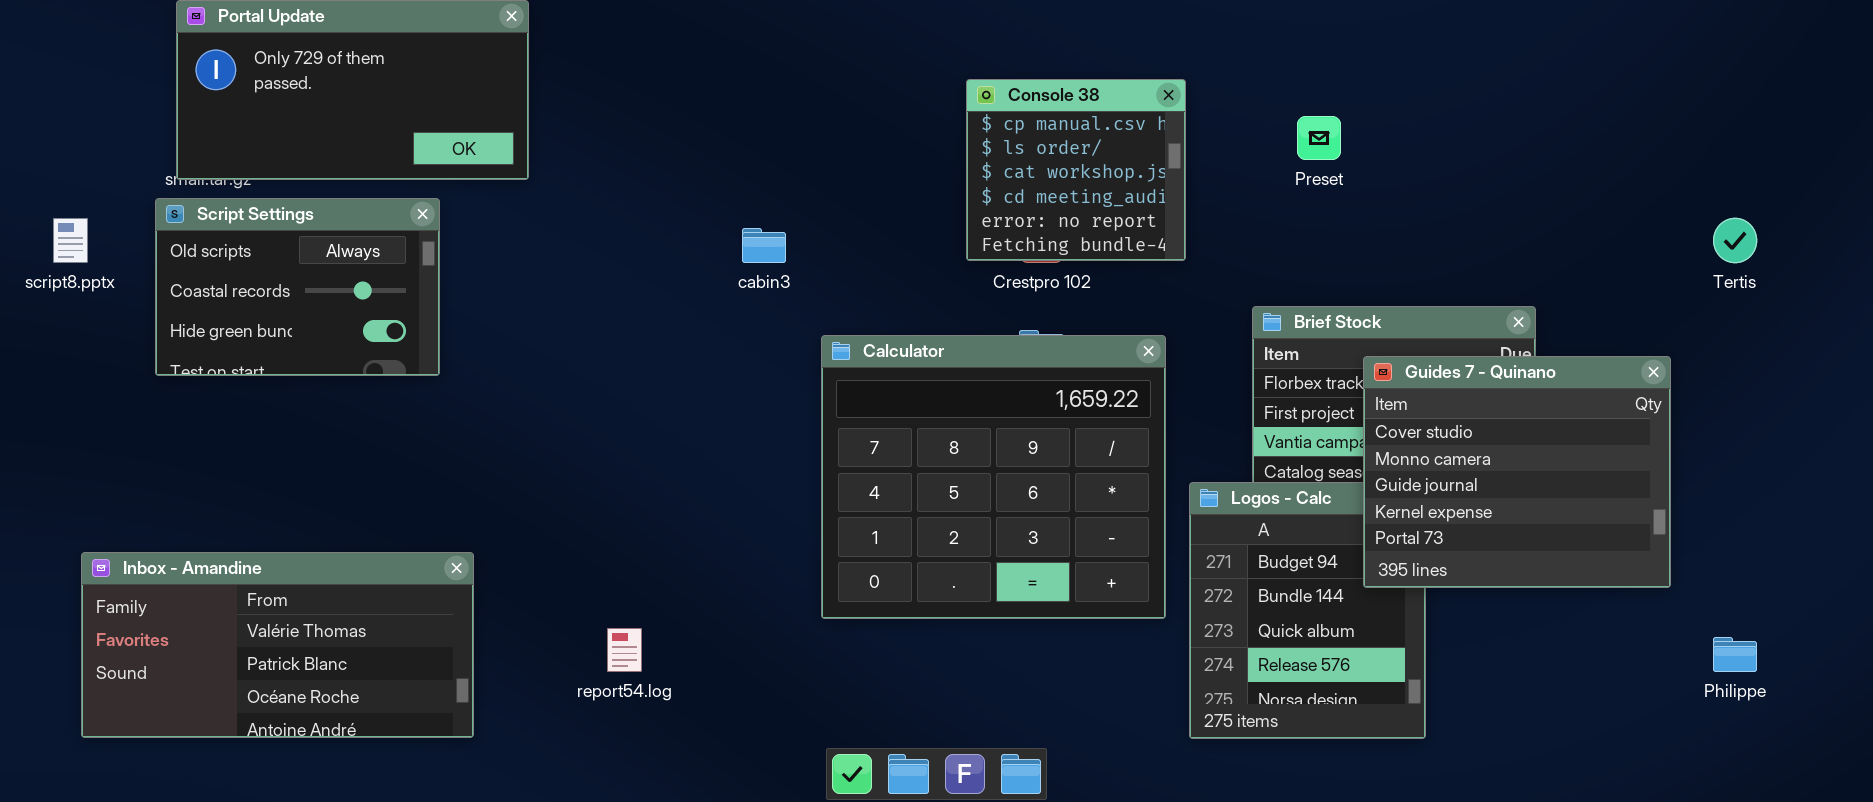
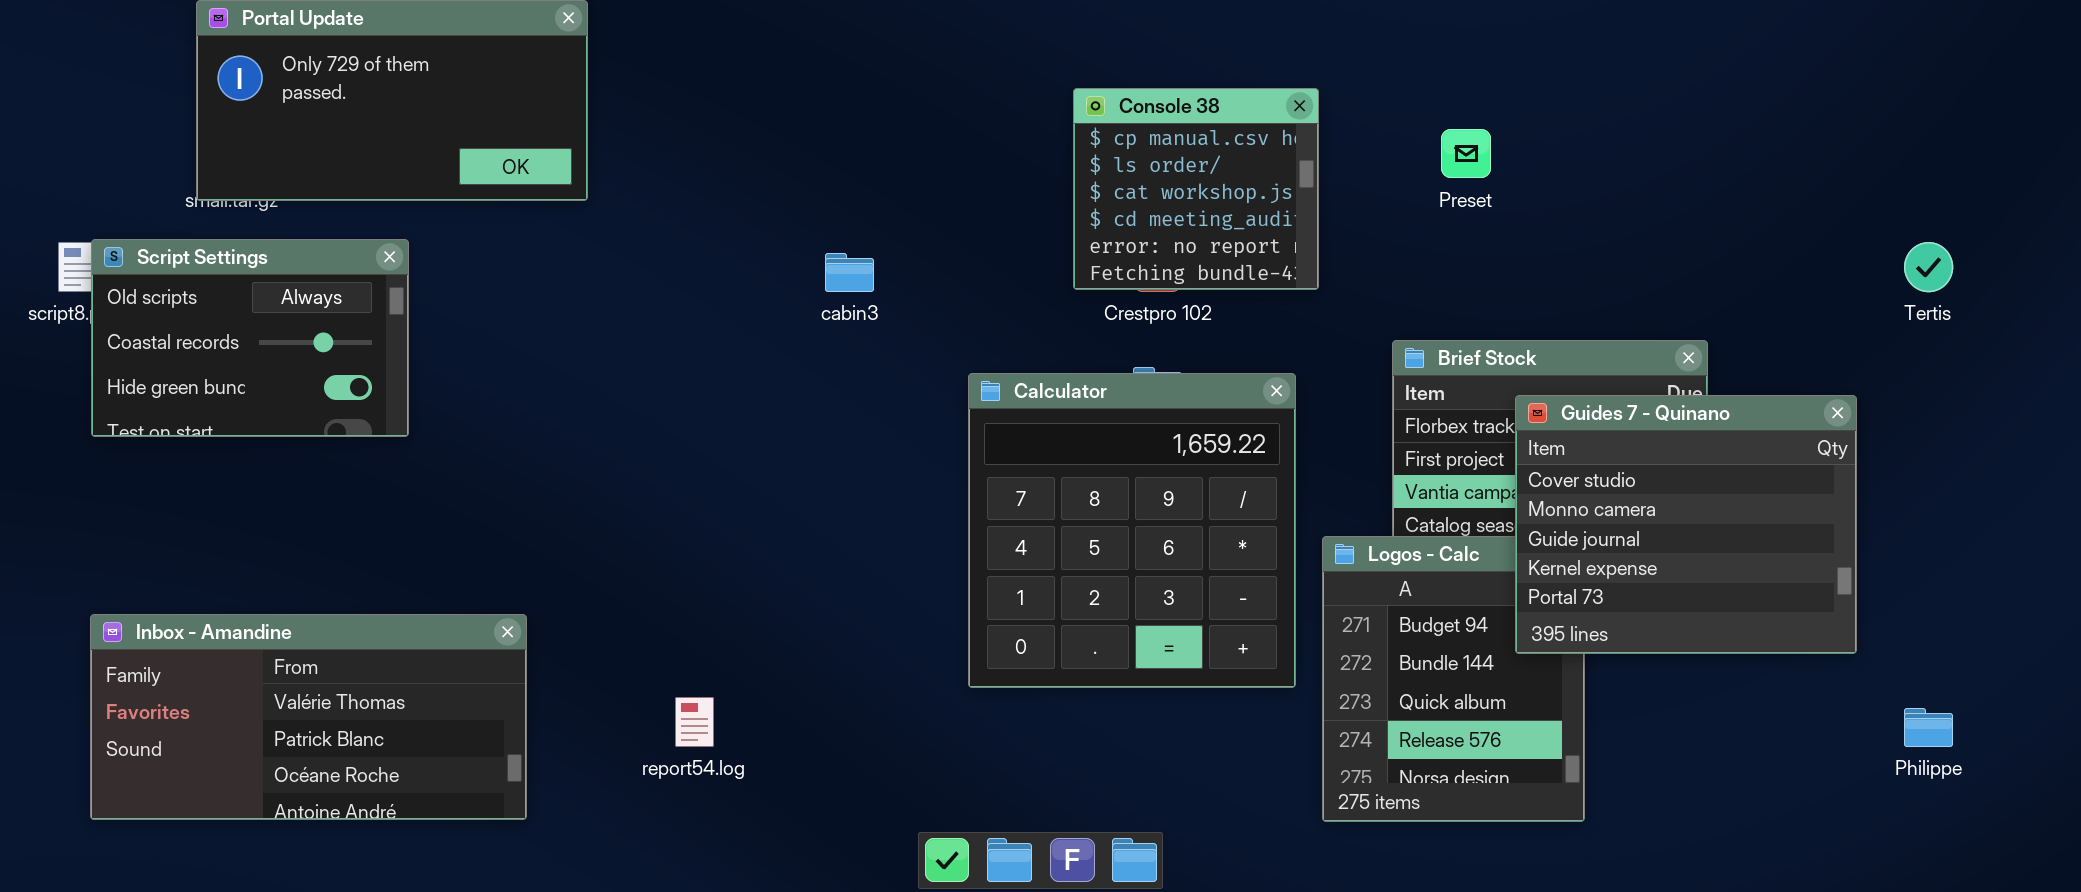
Script Settings: [155,198,440,376] -> [91,239,409,437], moved
Calculator: [821,335,1166,619] -> [968,373,1296,688], resized

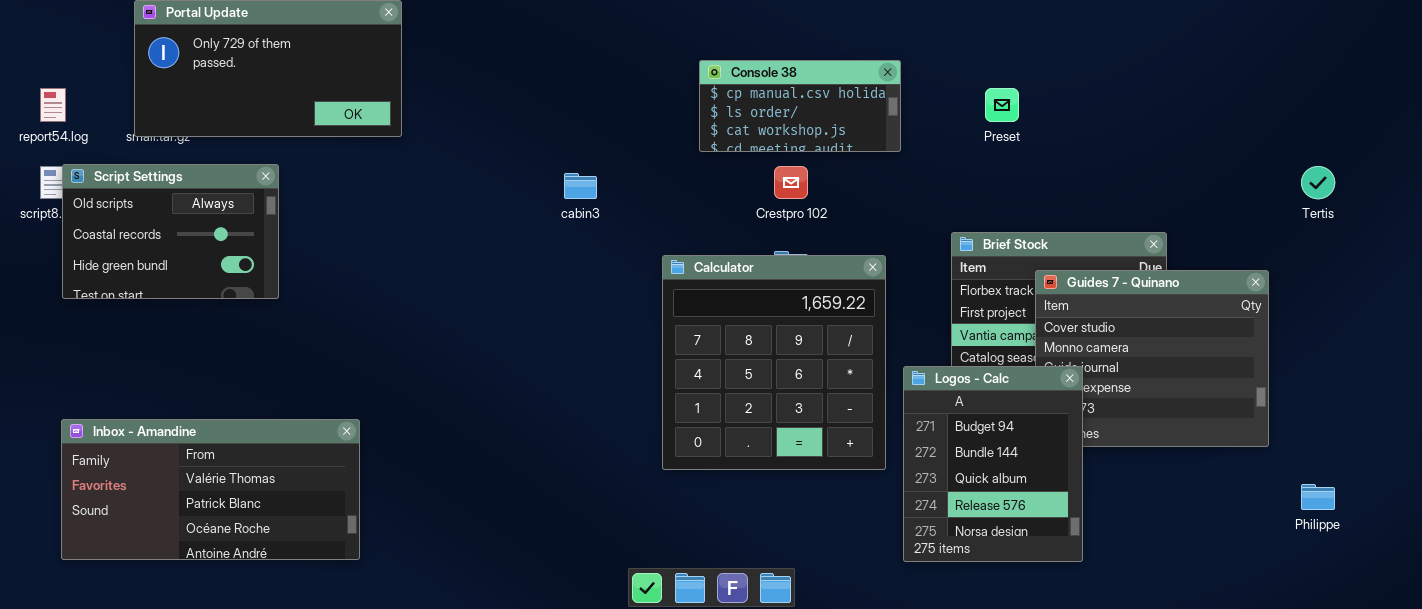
Console 38: [1073,88,1319,290] -> [699,60,901,152], resized
Logos - Calc: [1322,536,1585,822] -> [903,366,1083,562], raised
report54.log: [675,697,714,747] -> [40,88,66,122], moved

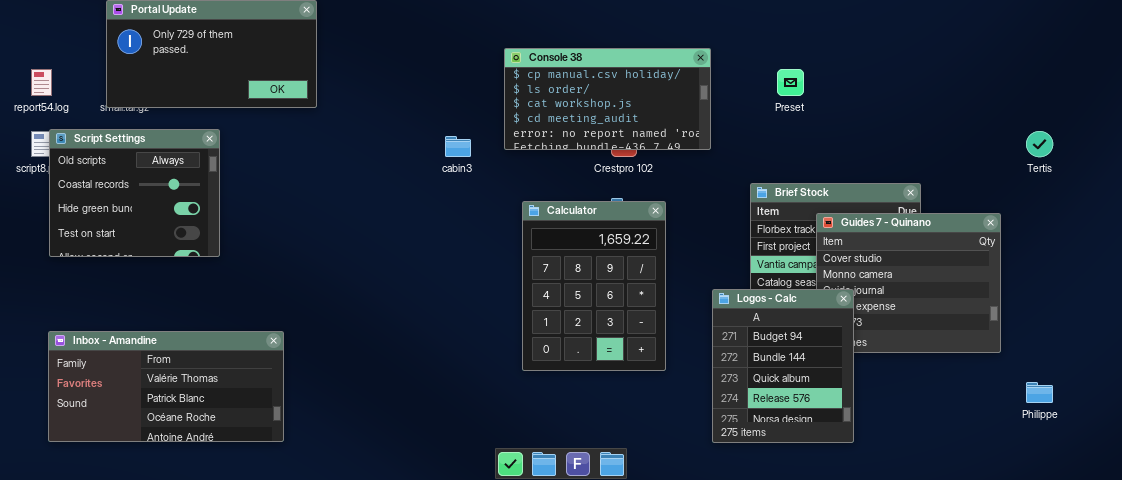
Console 38: [699,60,901,152] -> [504,48,711,150], resized
Script Settings: [62,164,279,299] -> [49,129,220,257], resized
Calculator: [662,255,886,470] -> [522,201,666,371], resized

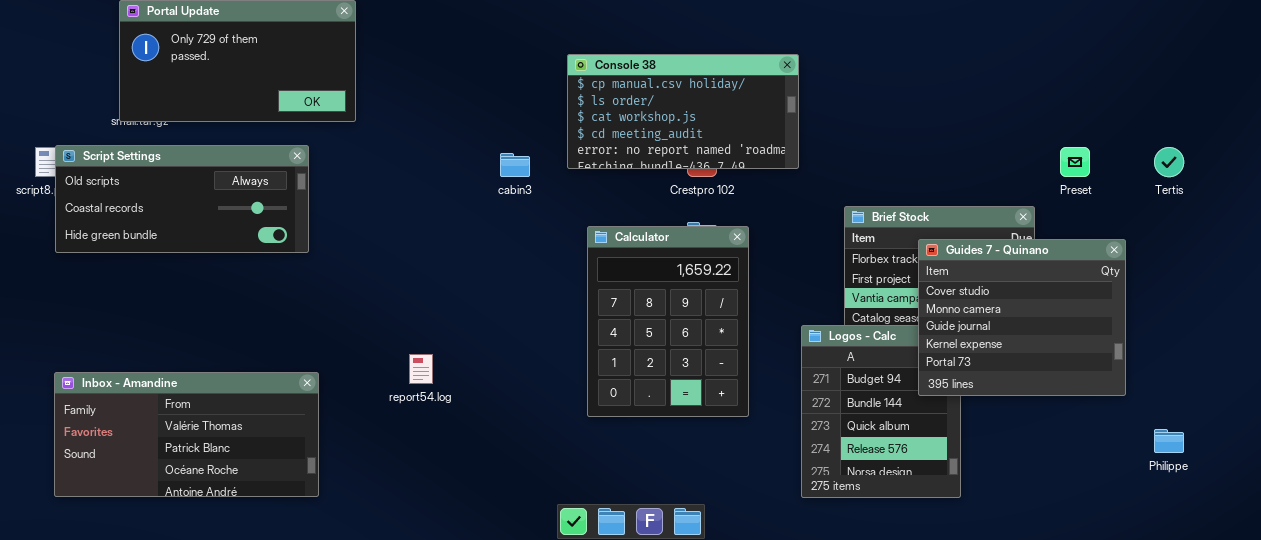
report54.log: [31,69,52,96] -> [409,354,433,384], moved
Preset: [777,69,804,96] -> [1060,147,1090,177], moved
Script Settings: [49,129,220,257] -> [55,145,309,253], resized
Guides 7 - Quinano: [816,213,1001,353] -> [918,239,1126,396], raised

